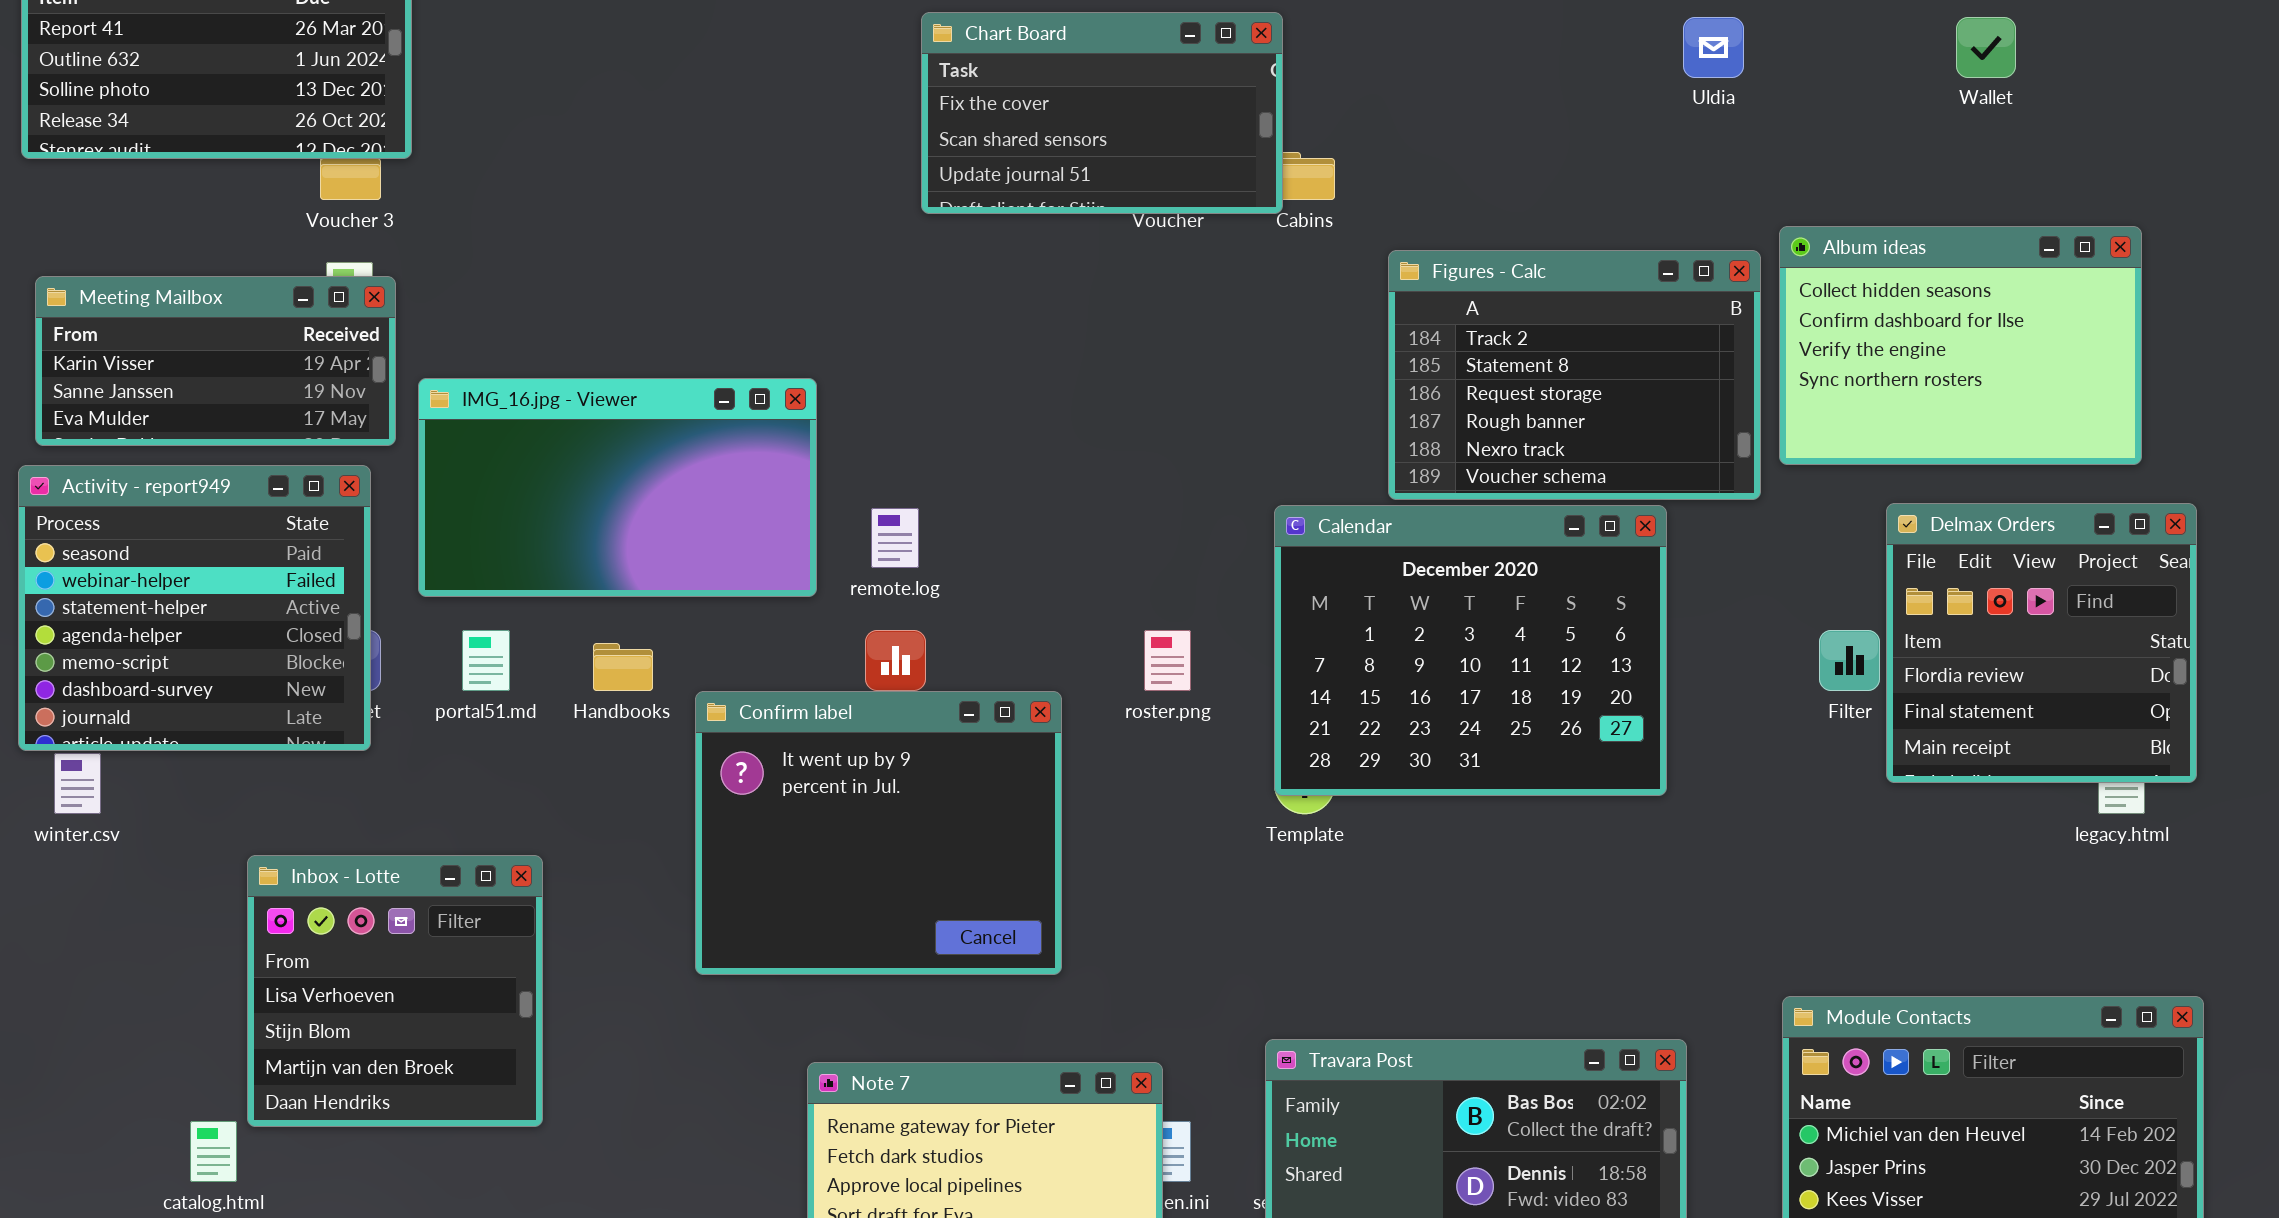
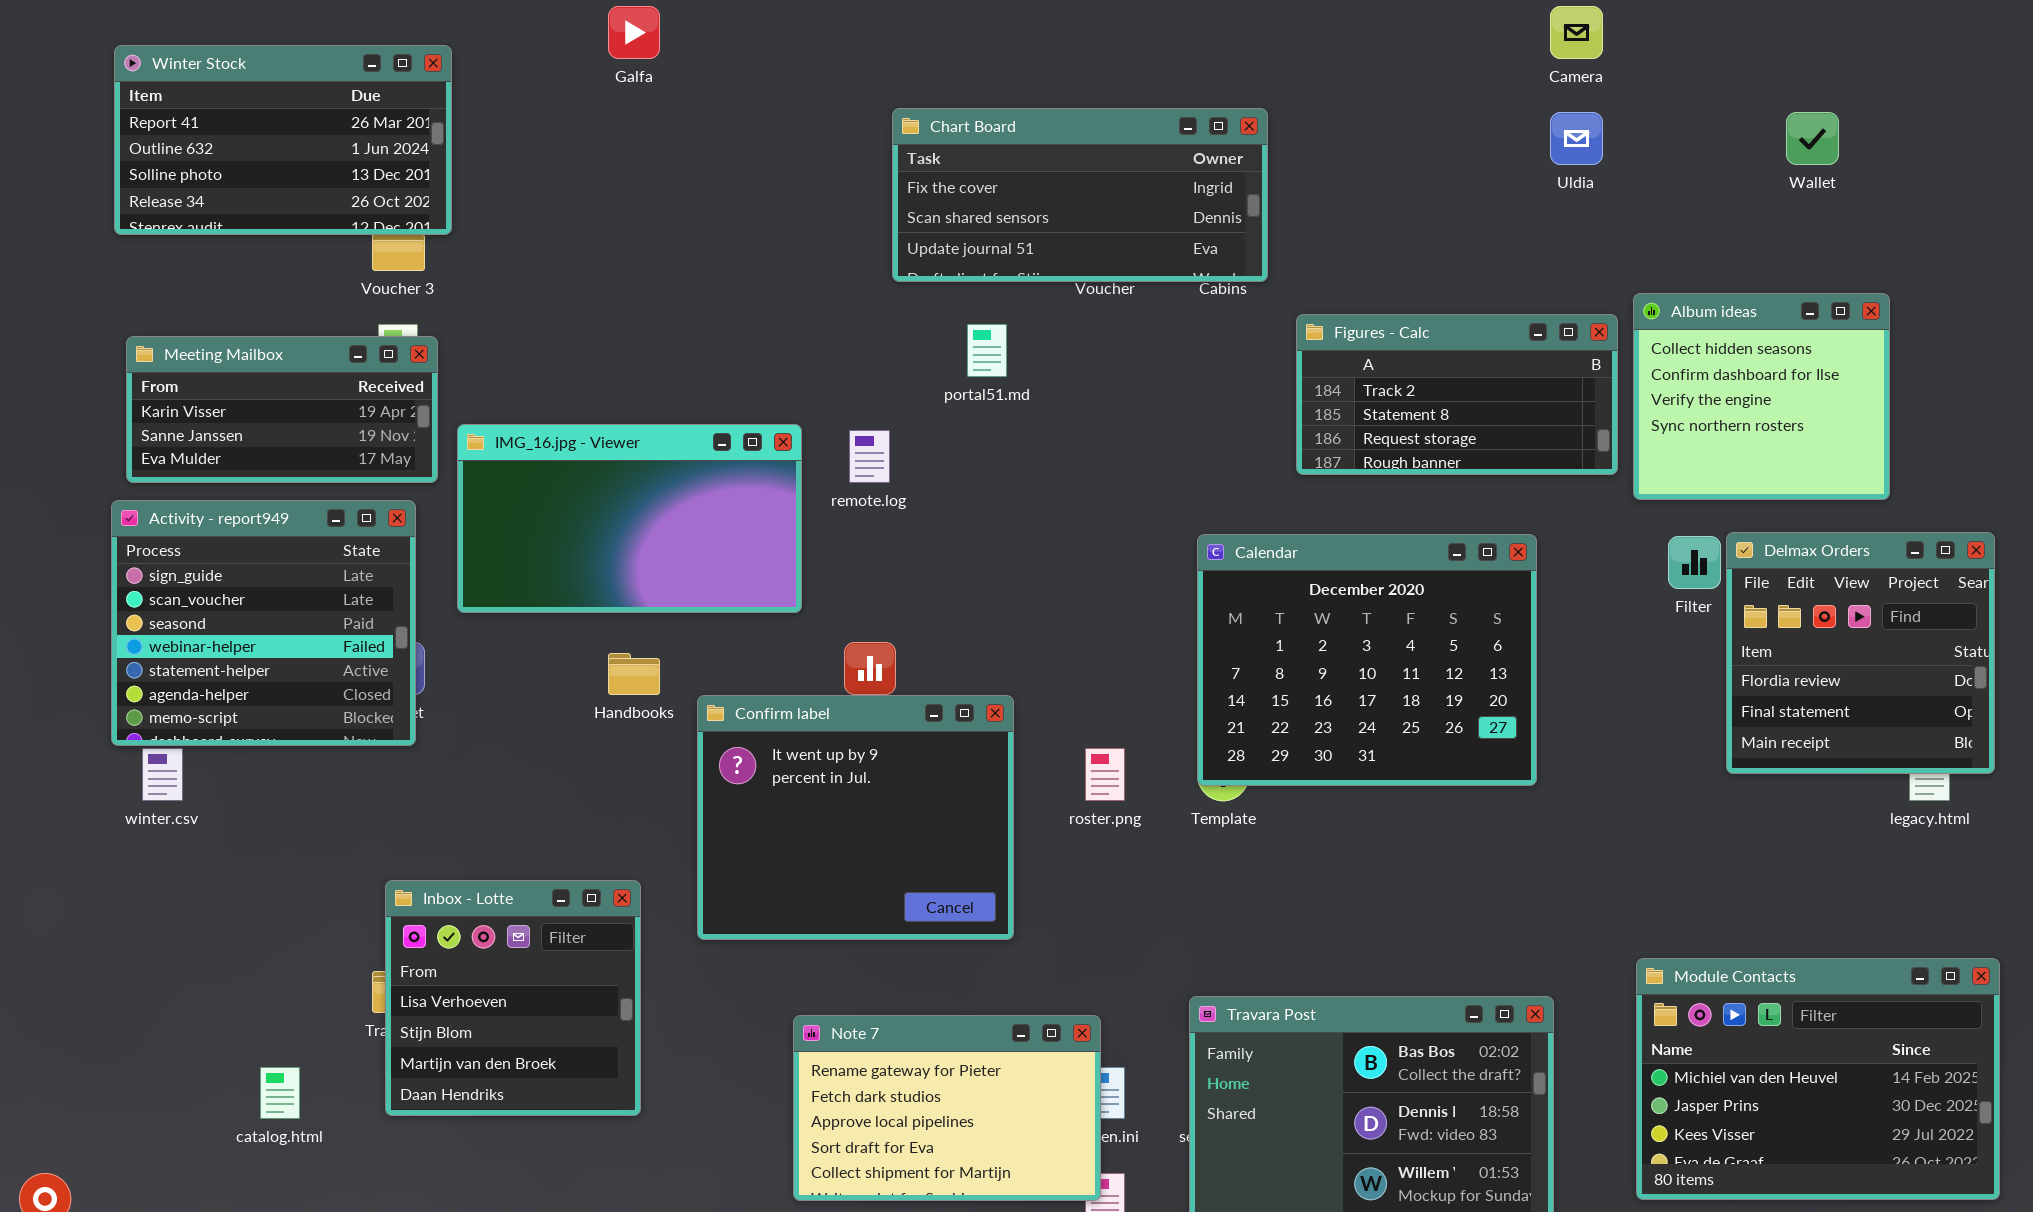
Chart Board: [921,12,1283,214] -> [892,108,1268,282], resized
Album ideas: [1779,226,2142,465] -> [1633,293,1890,500], resized
Figures - Calc: [1388,250,1761,500] -> [1296,314,1618,475], resized
Activity - report949: [18,465,371,751] -> [111,500,416,746], scrolled up 2 rows
remote.log: [871,508,919,568] -> [849,430,890,483], moved
portal51.md: [462,630,510,691] -> [967,324,1007,377], moved
roster.png: [1144,630,1191,691] -> [1085,748,1125,801], moved
Filter: [1819,630,1880,691] -> [1668,536,1721,589], moved
Inbox - Lotte: [247,855,543,1127] -> [385,880,641,1116], moved

